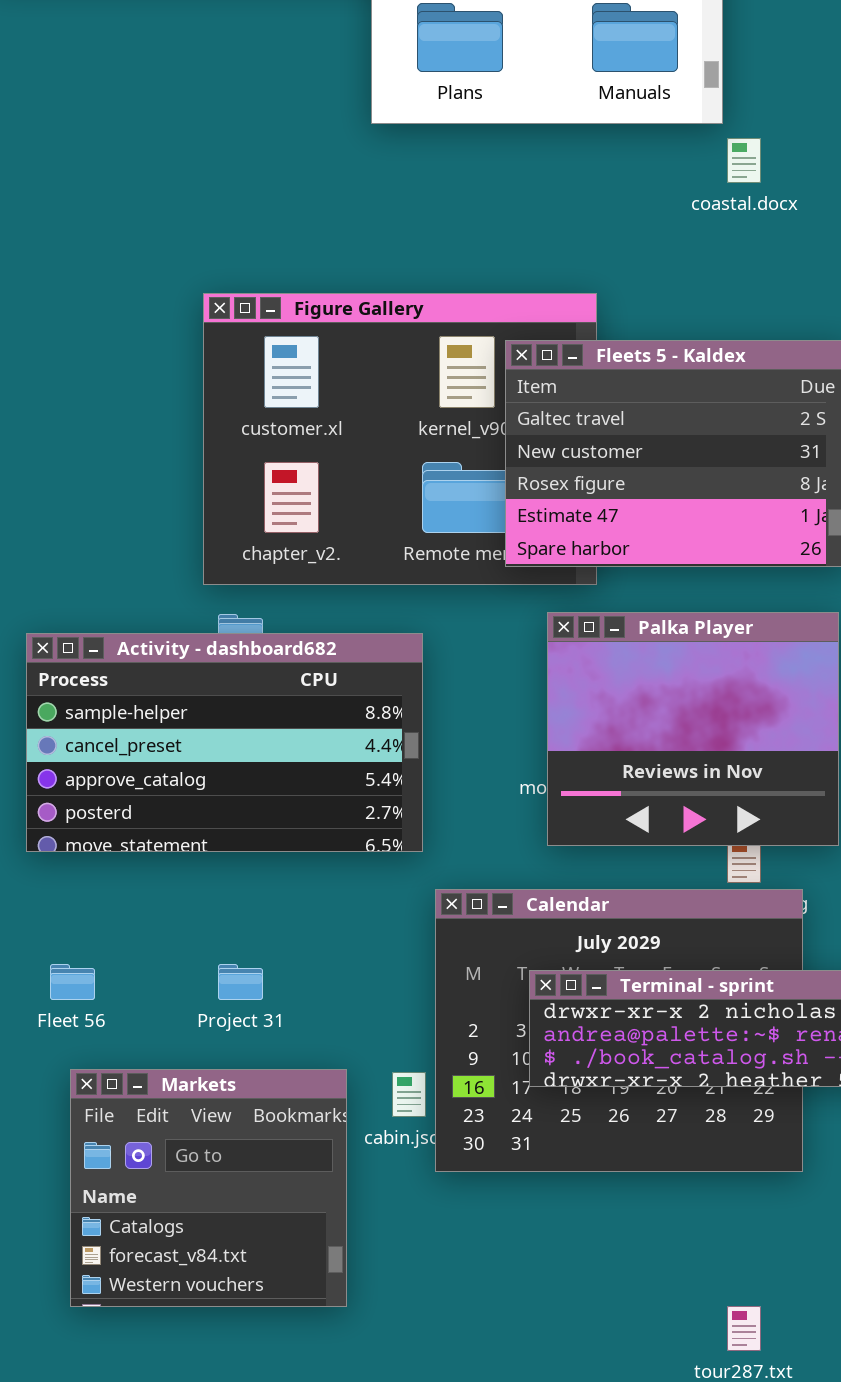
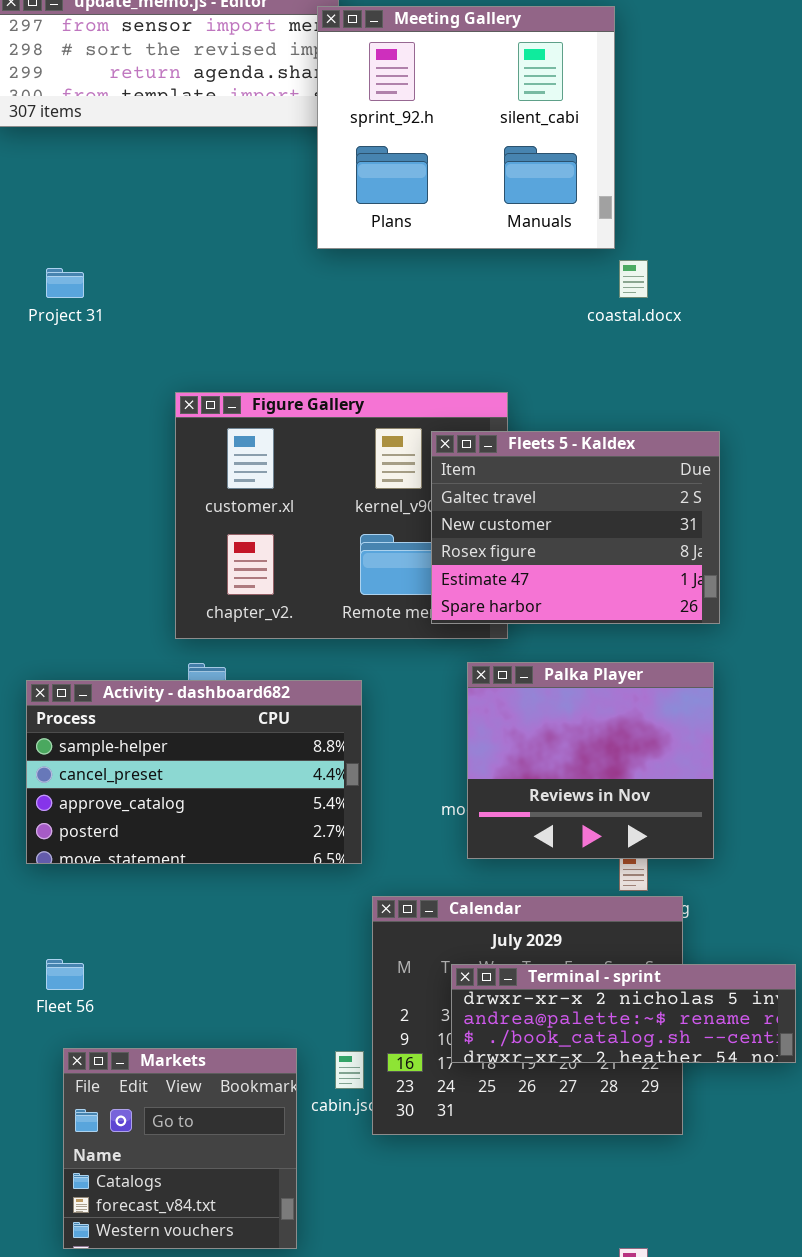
Project 31: [218,964,263,1000] -> [46,268,84,298], moved

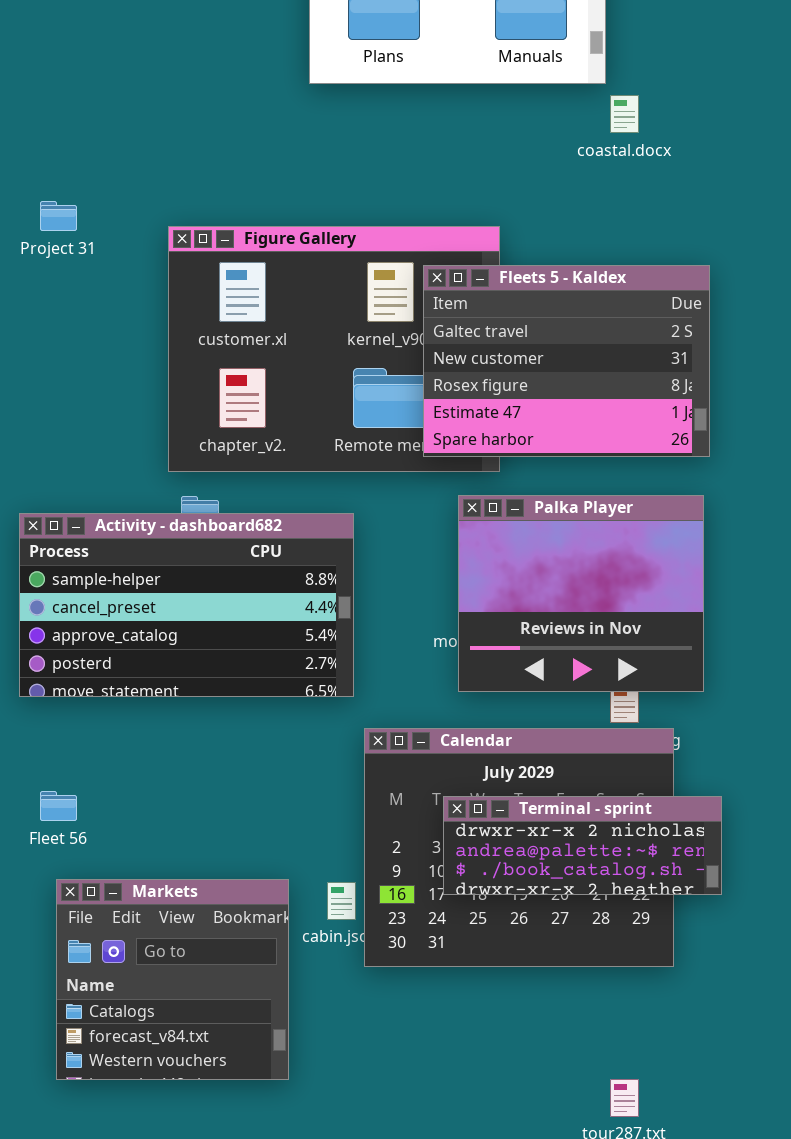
Project 31: [46,268,84,298] -> [40,201,77,231], moved
Terminal - sprint: [451,964,796,1063] -> [443,796,722,895], resized

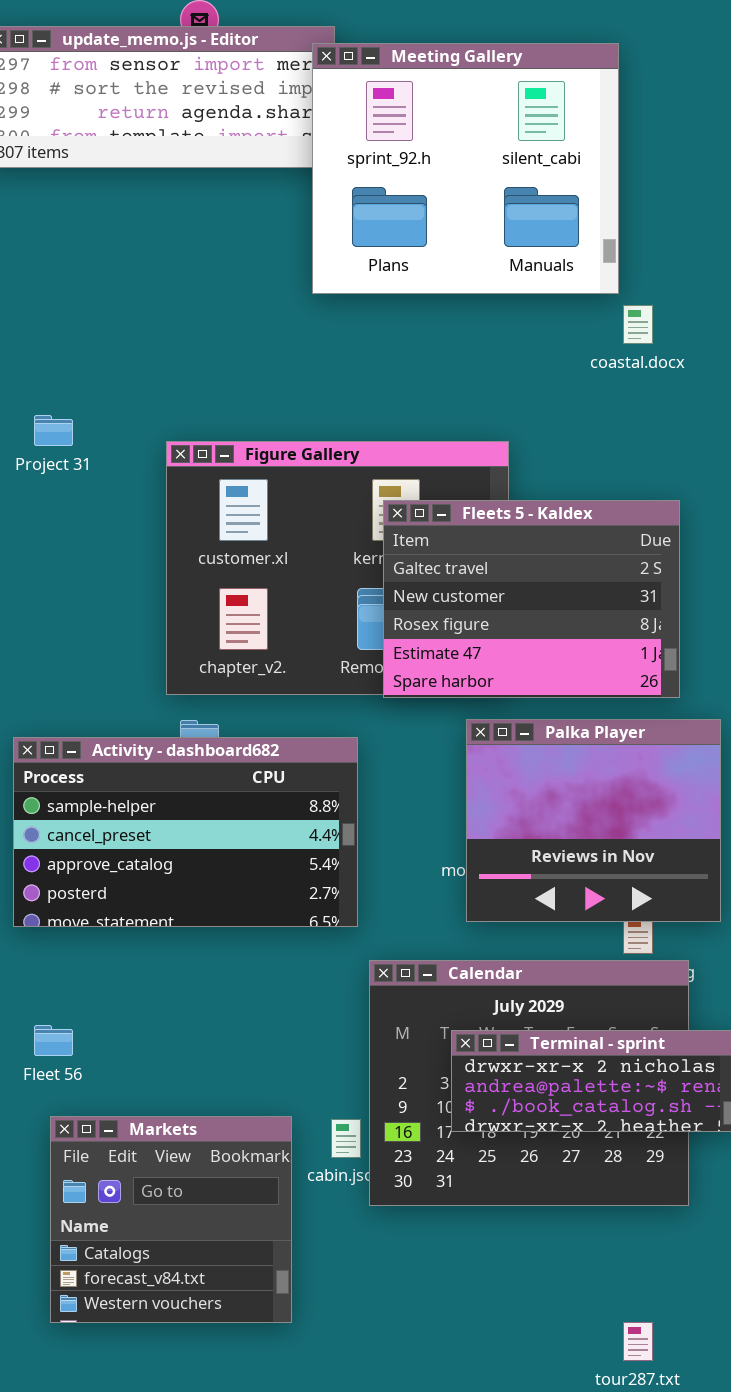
Fleets 5 - Kaldex: [423,265,710,457] -> [383,500,680,698], moved

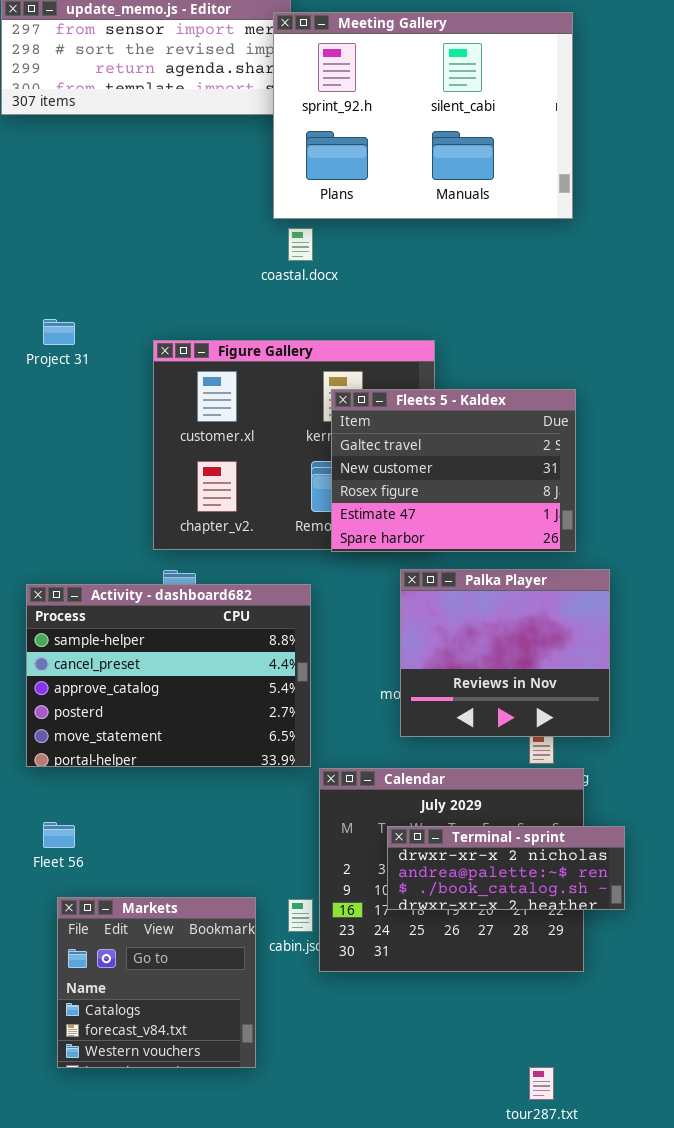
Meeting Gallery: [312,43,619,294] -> [273,12,573,219], resized
coastal.docx: [623,305,653,344] -> [288,228,313,261], moved
Activity - dashboard682: [13,737,358,927] -> [26,584,311,767], resized

